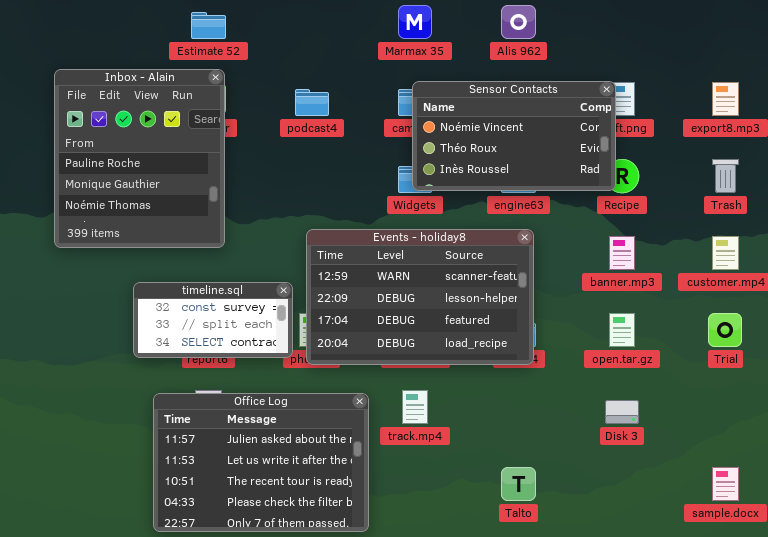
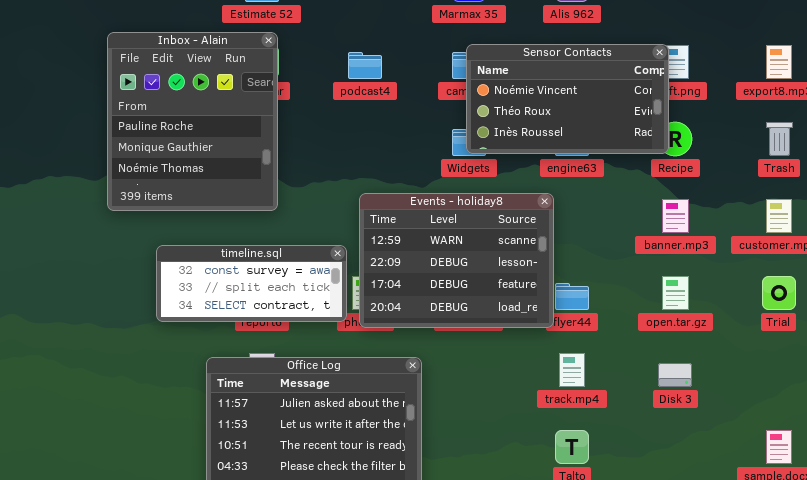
Events - holiday8: [306,229,534,365] -> [359,193,554,328], resized
timeline.sql: [133,282,293,358] -> [156,245,347,322], resized
track.mp4: [402,390,428,424] -> [559,353,585,387], moved

